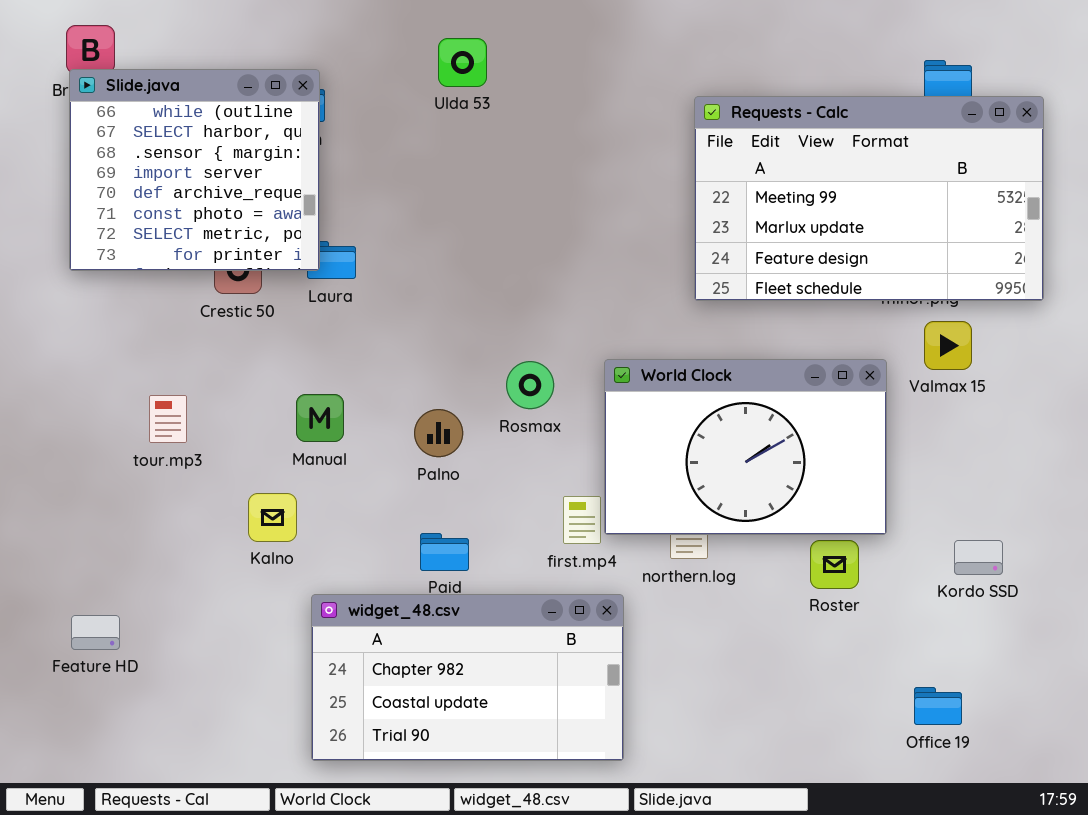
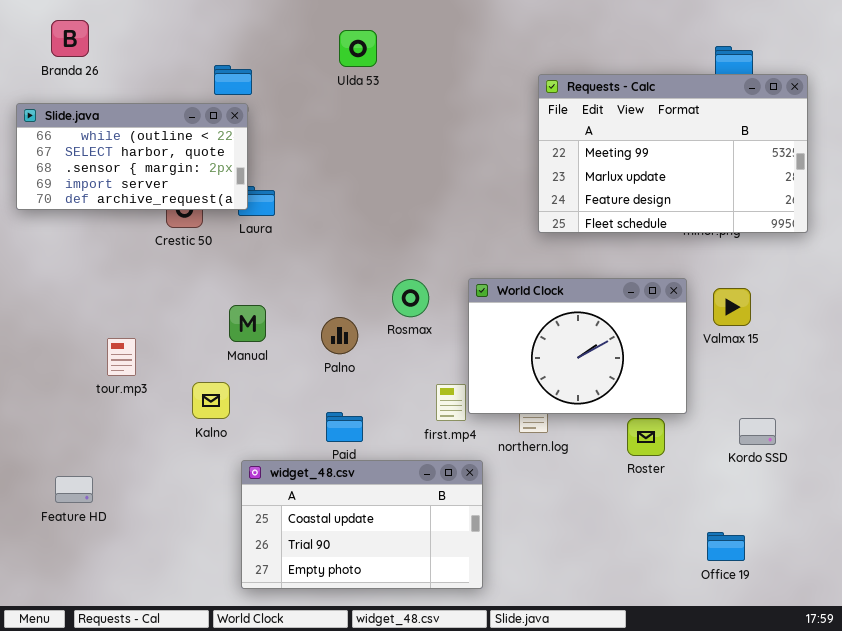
Slide.java: [69,69,320,271] -> [16,103,248,210], resized
Valmax 15: [924,321,972,370] -> [713,288,751,326], moved
tour.mp3: [149,395,187,443] -> [107,338,136,376], moved
widget_48.csv: [311,594,624,761] -> [241,460,483,589], scrolled down 1 row

